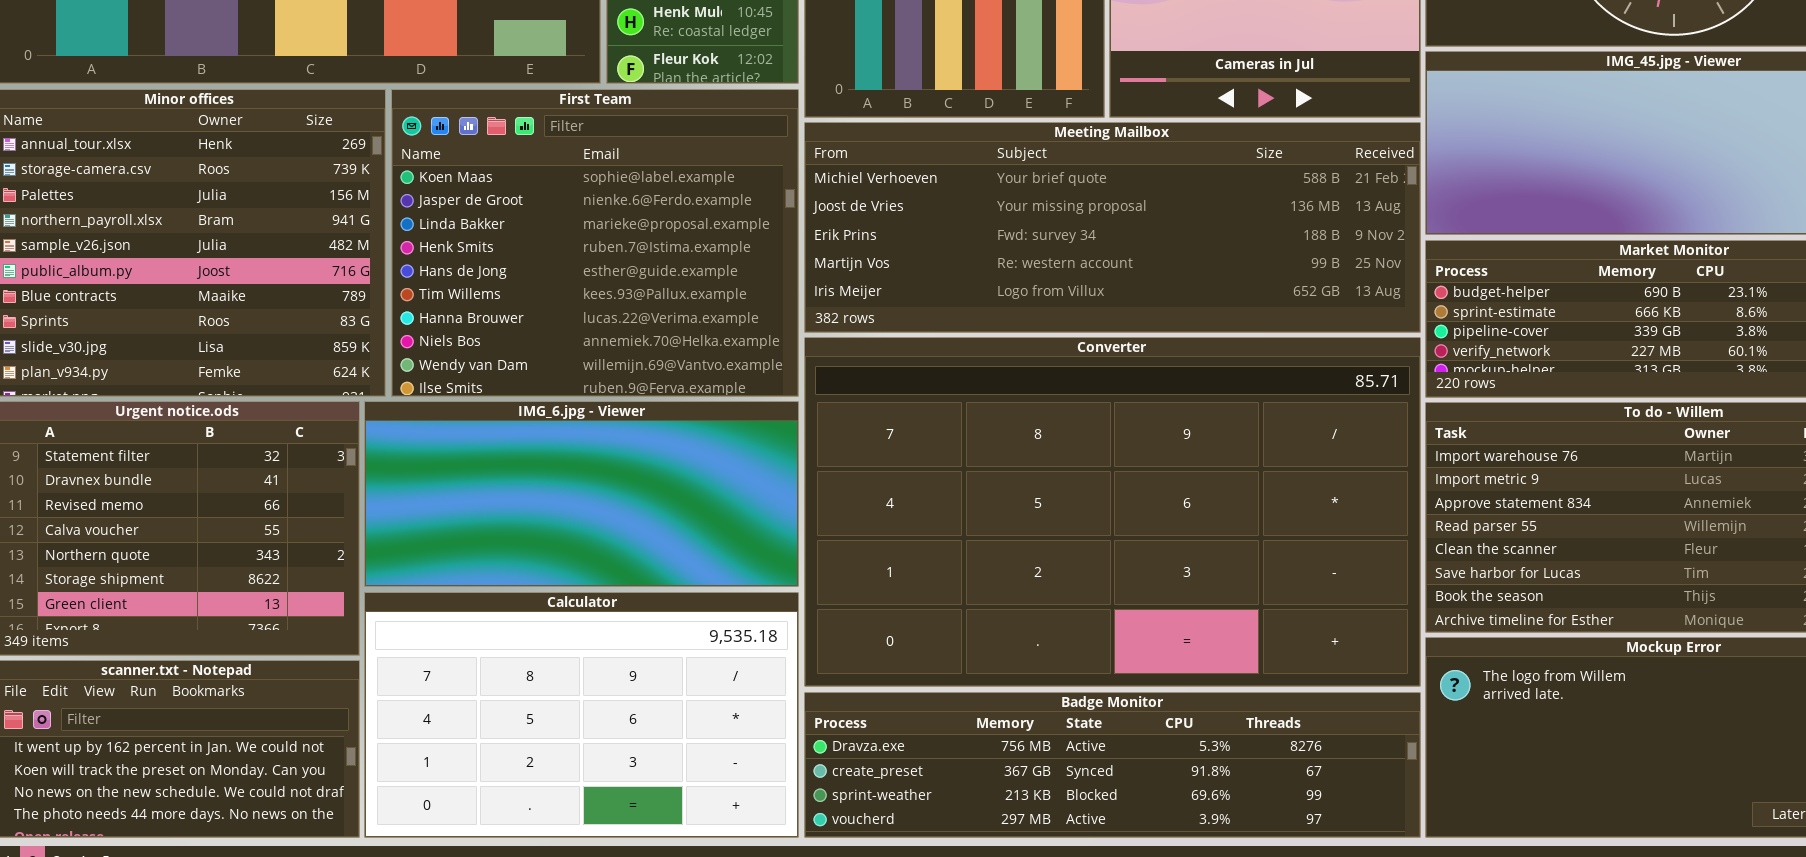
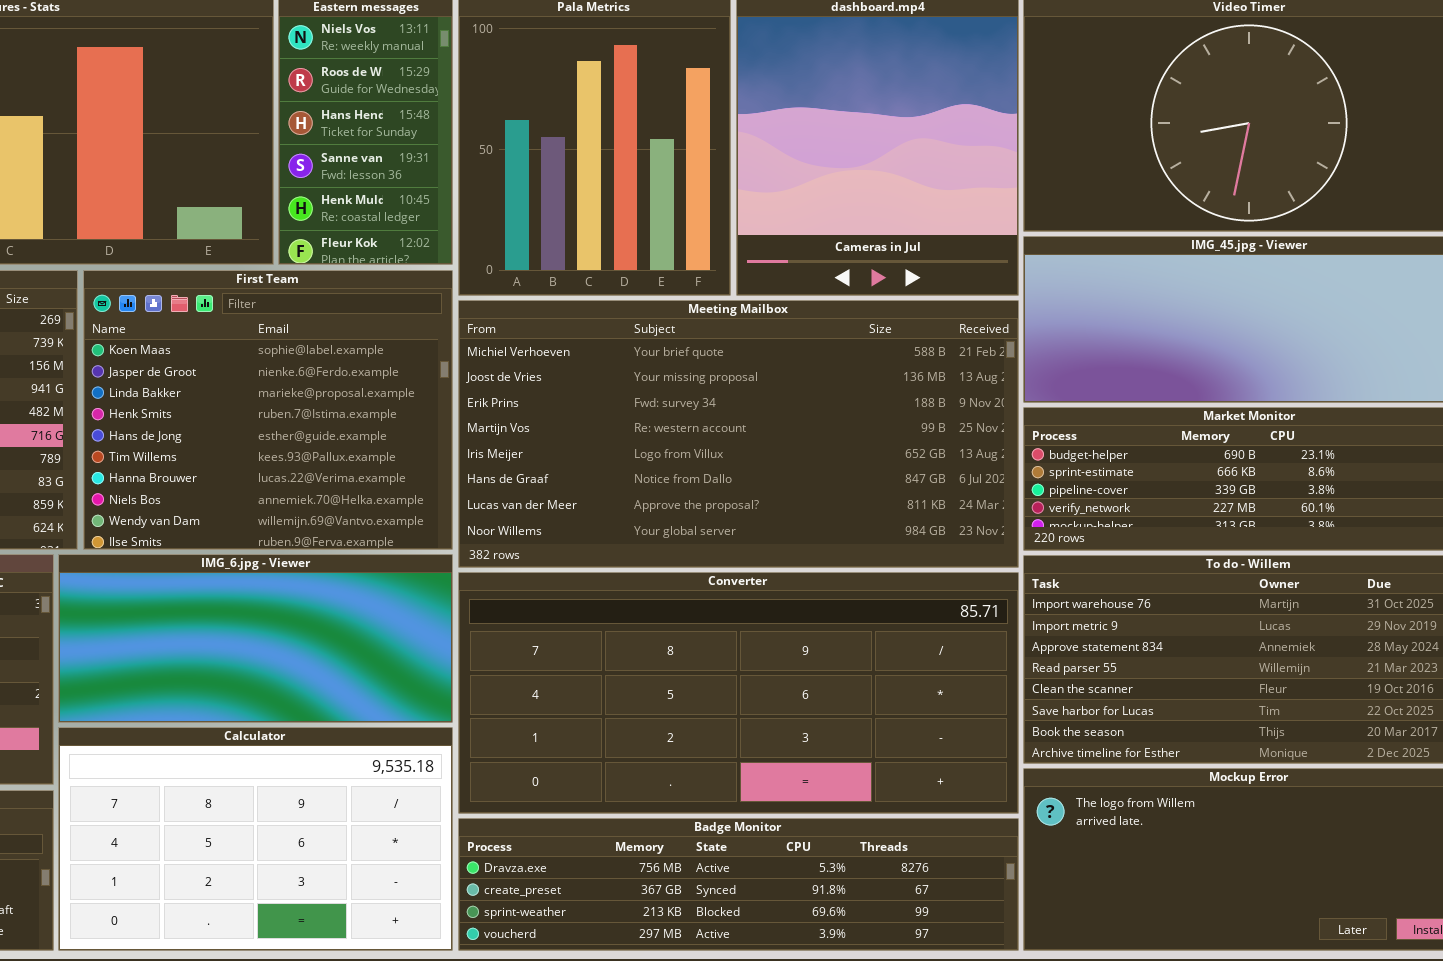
Meeting Mailbox: [804,122,1421,333] -> [458,300,1019,568], resized
Converter: [804,337,1421,687] -> [458,572,1019,814], resized

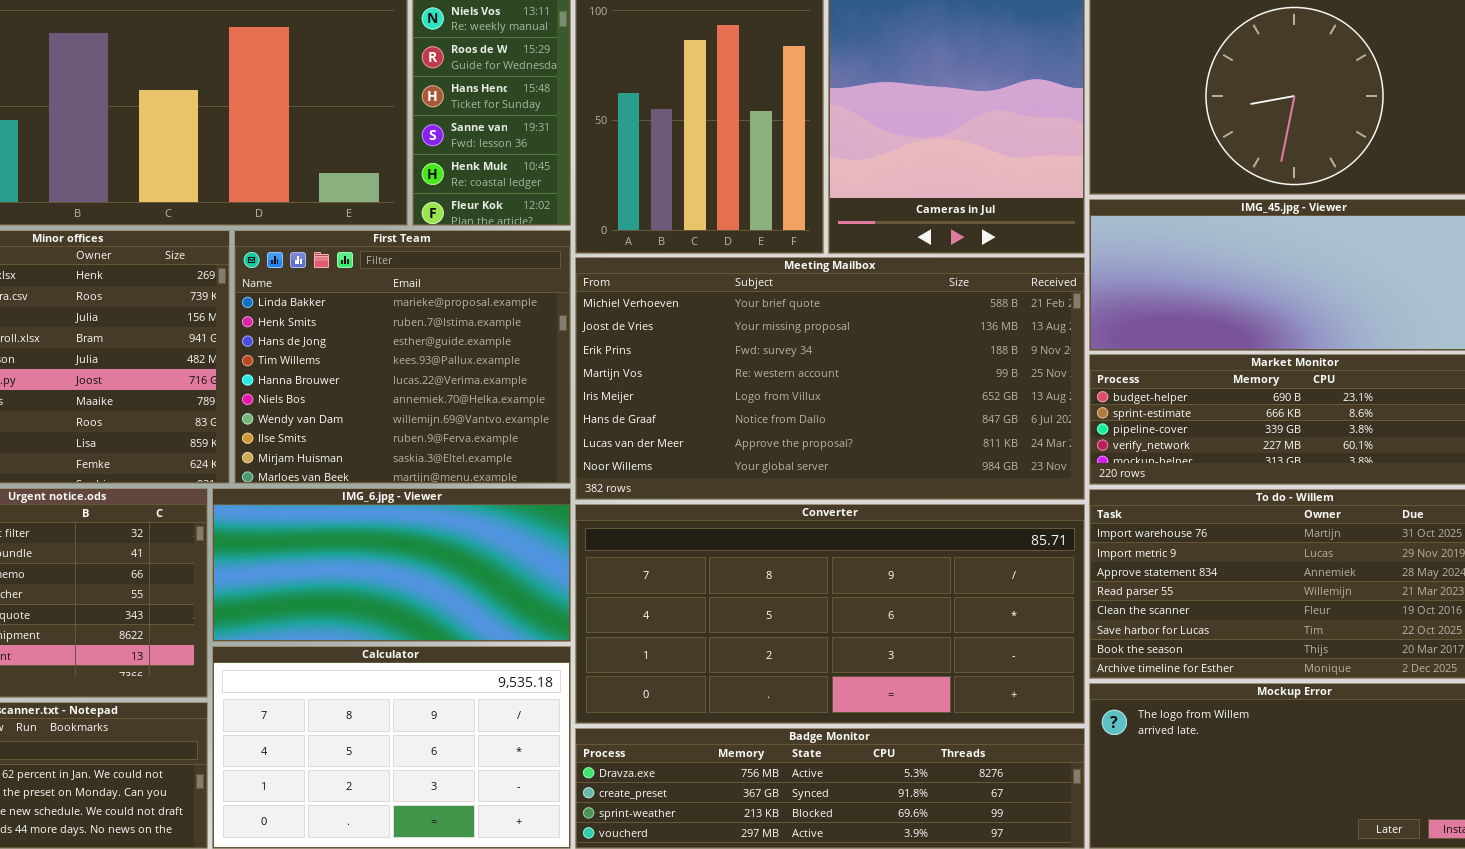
First Team: [83,270,453,550] -> [234,230,571,484], scrolled down 2 rows

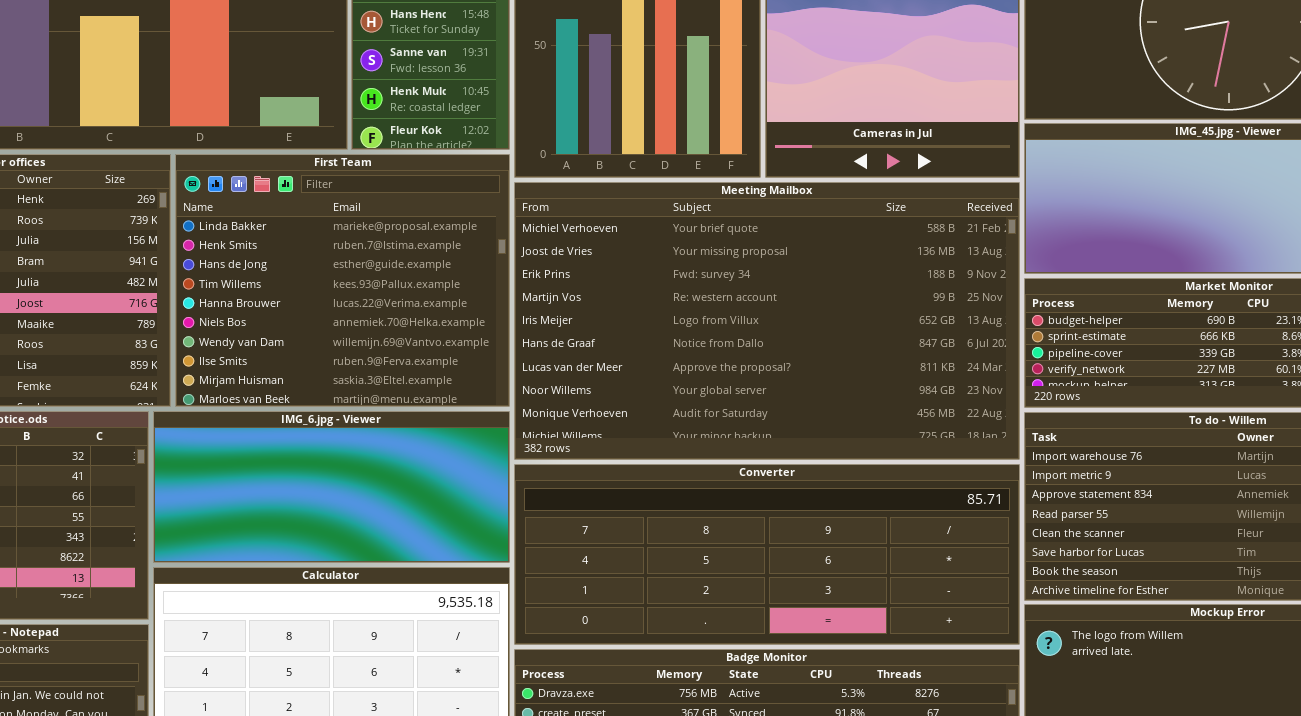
Meeting Mailbox: [575,257,1085,500] -> [514,182,1020,460], resized
Converter: [575,504,1085,724] -> [514,464,1020,645], resized

